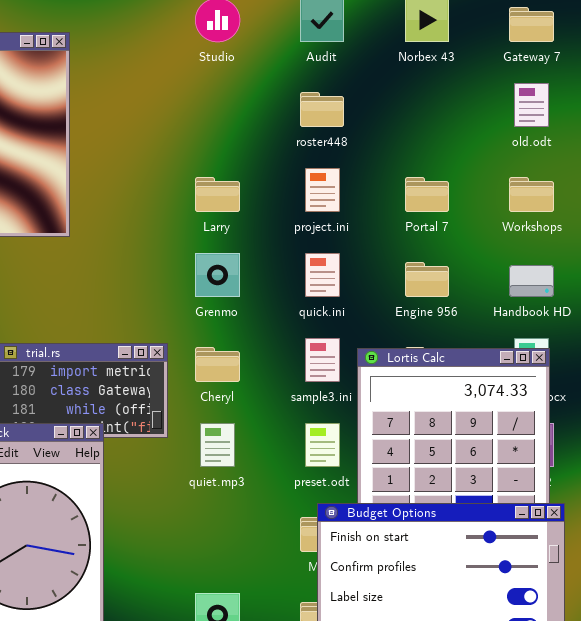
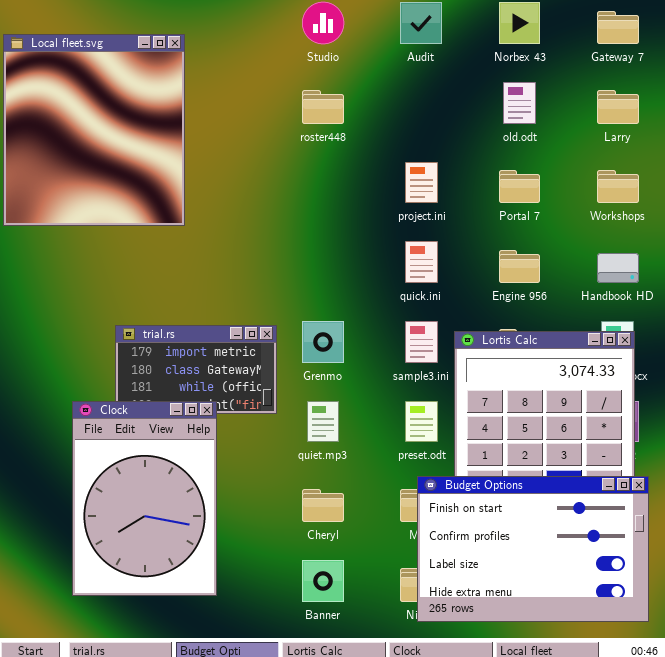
old.odt: [514,83,549,127] -> [503,82,536,124], moved
roster448: [300,92,344,127] -> [302,90,344,124], moved
Larry: [195,177,240,212] -> [597,90,639,124], moved
Grenmo: [195,253,240,297] -> [302,321,344,363], moved
Cheryl: [195,347,240,382] -> [302,489,344,522], moved

